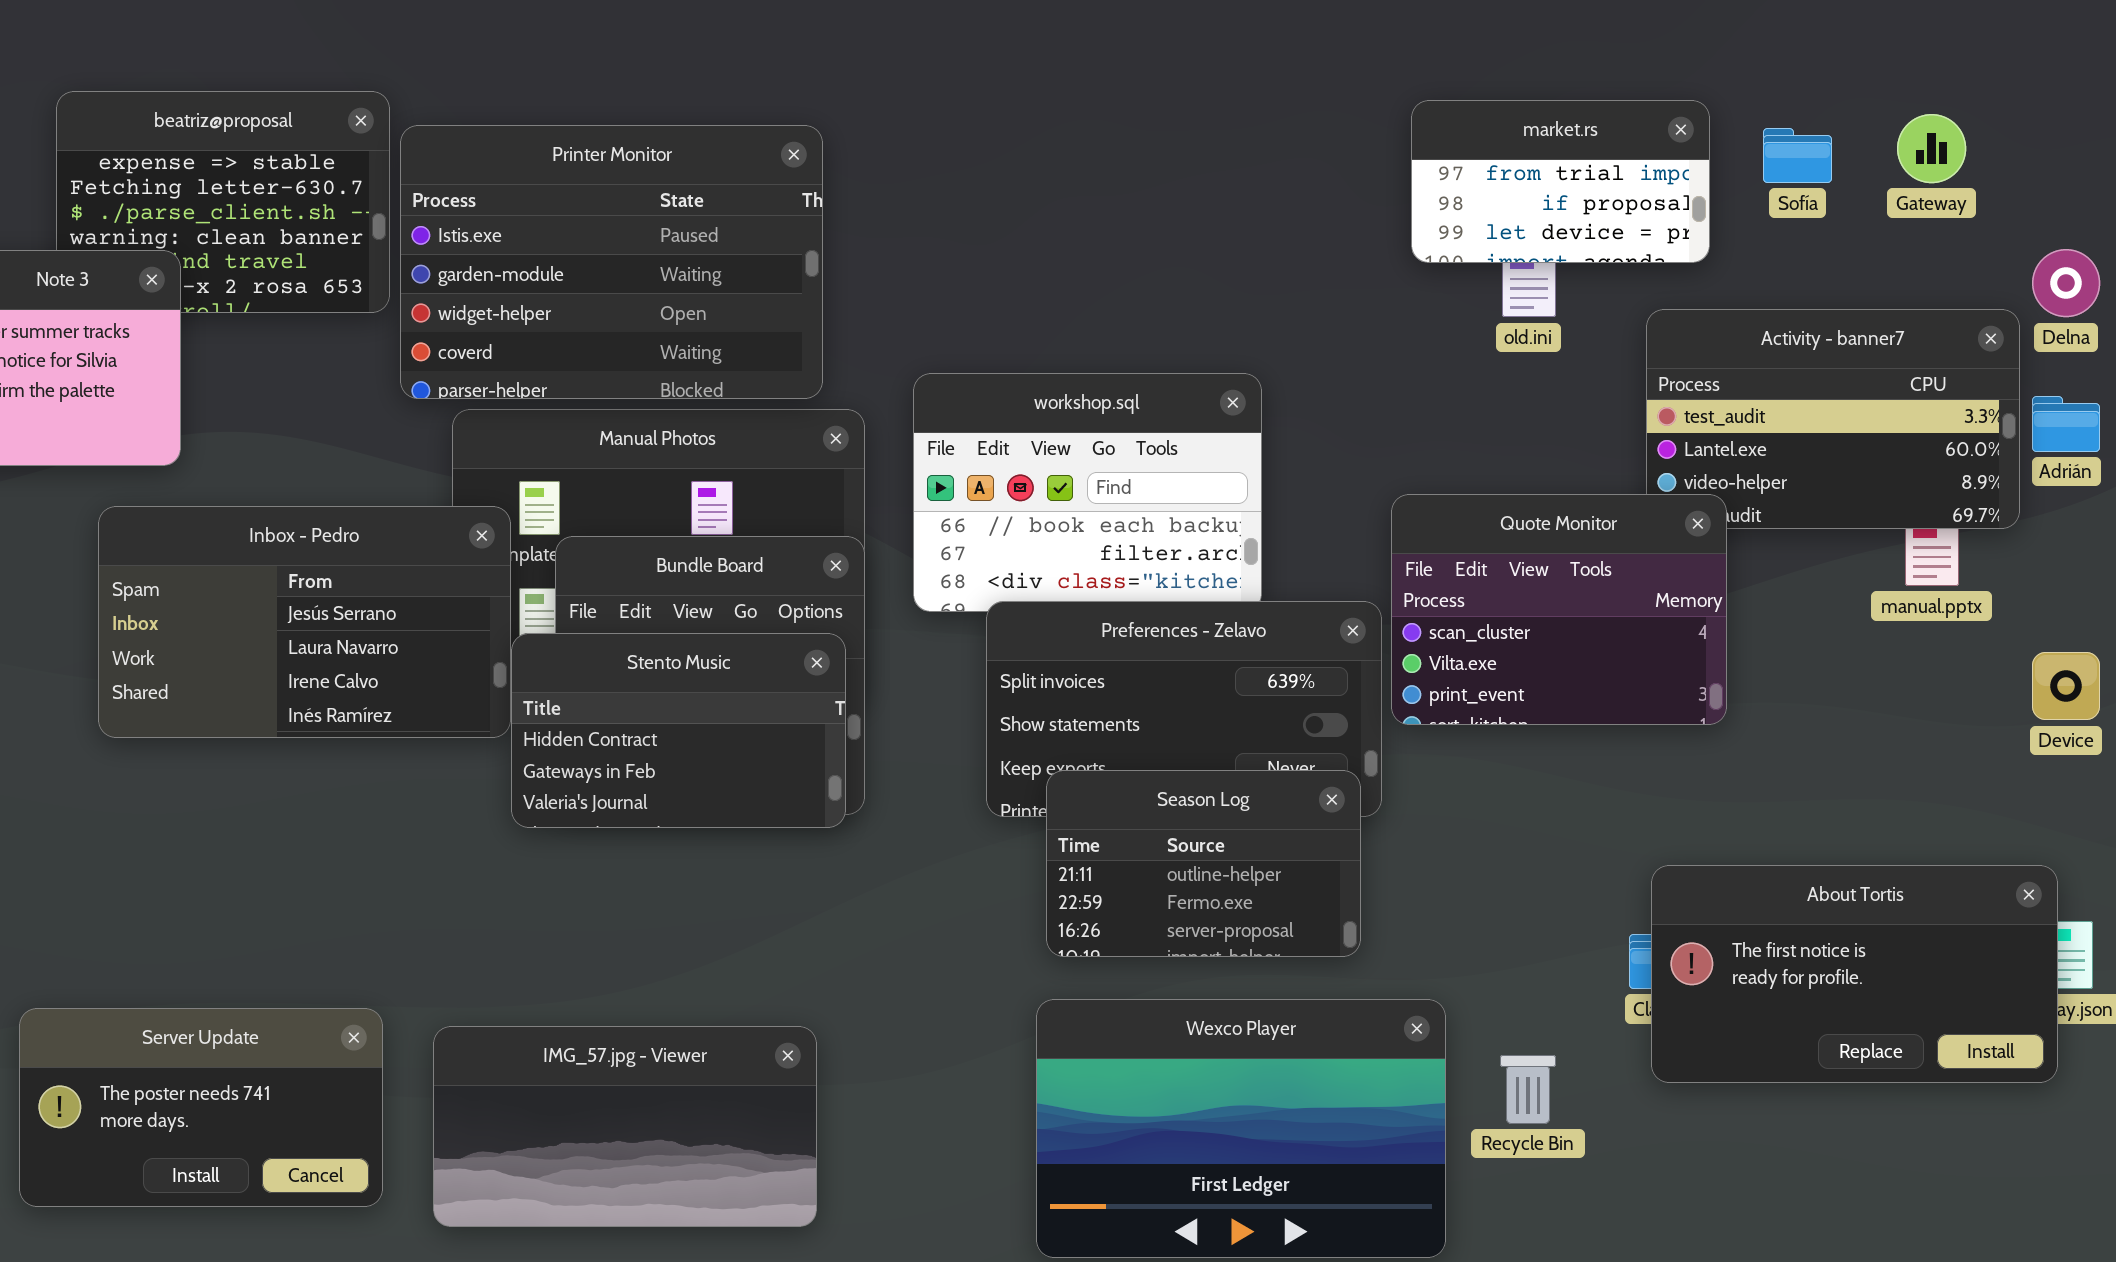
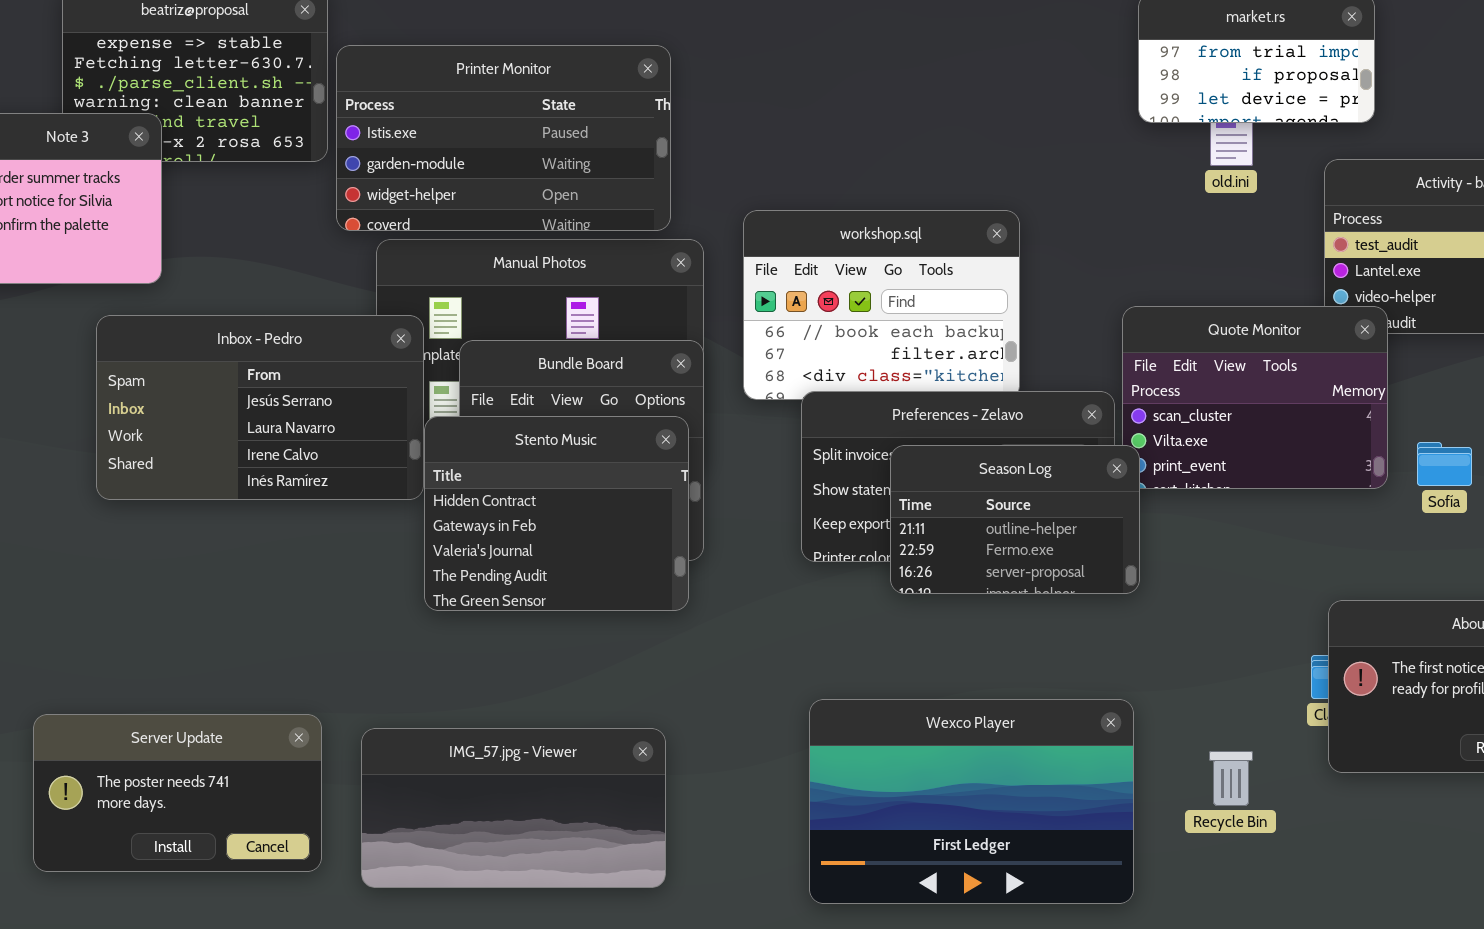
Printer Monitor: [400,125,823,399] -> [336,45,671,231], resized
Sofía: [1763,128,1832,183] -> [1417,442,1472,486], moved
Stento Music: [511,633,846,828] -> [424,416,689,611], resized
Season Log: [1046,770,1361,957] -> [890,445,1140,594], moved
Wexco Player: [1036,999,1446,1258] -> [809,699,1134,904], moved

